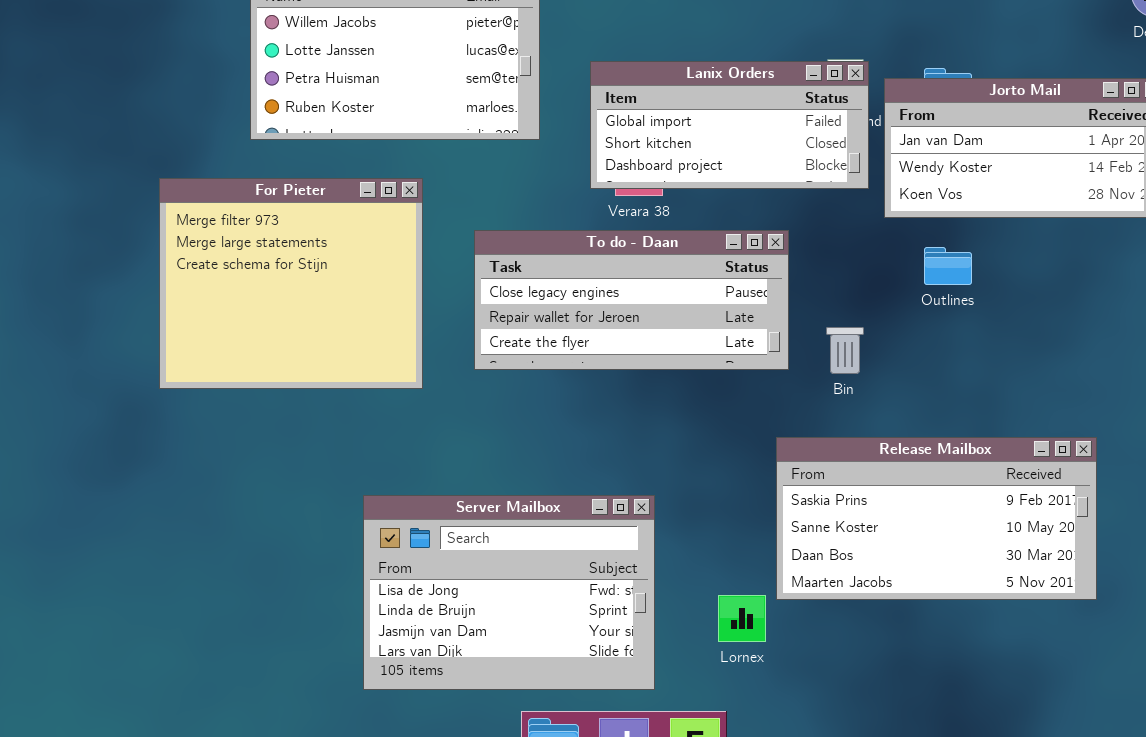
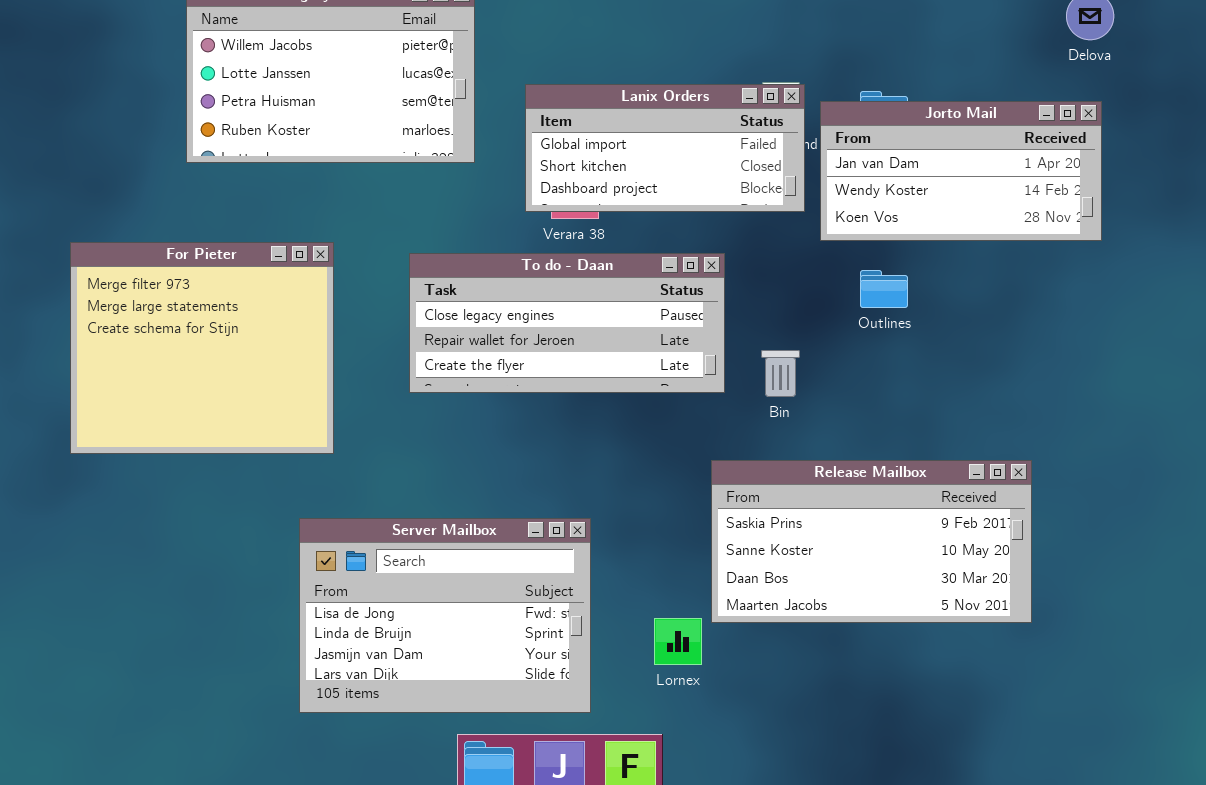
For Pieter: [159,178,423,389] -> [70,242,334,454], moved

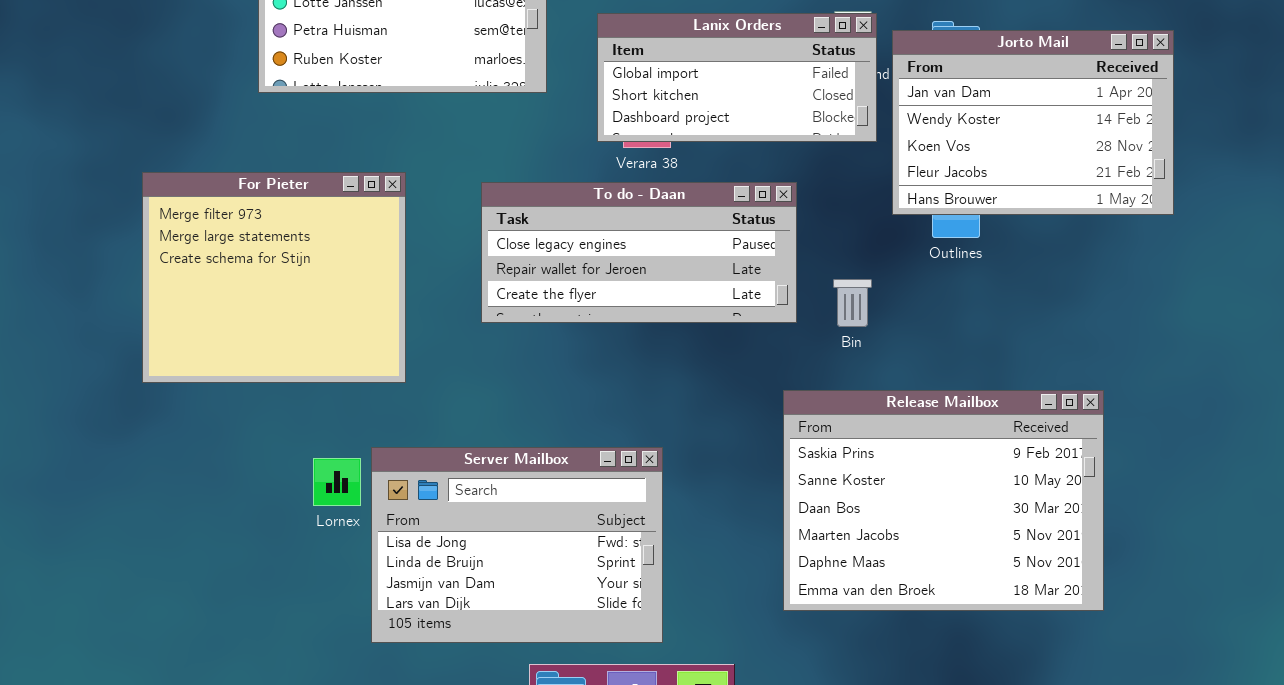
Jorto Mail: [820,101,1102,241] -> [892,30,1174,215], resized
Release Mailbox: [711,460,1032,623] -> [783,390,1104,611], resized
Lornex: [654,618,702,665] -> [313,458,361,506], moved

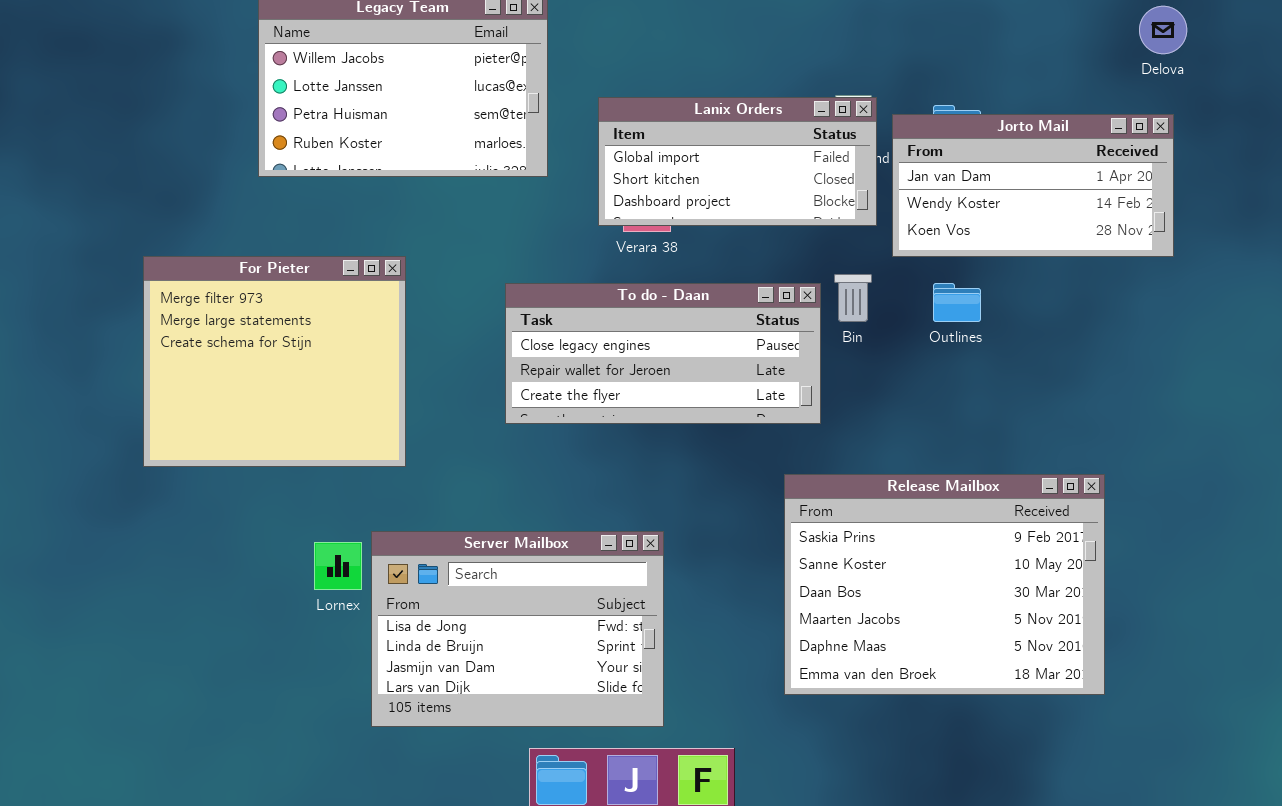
Jorto Mail: [892,30,1174,215] -> [892,114,1174,257], resized
To do - Daan: [481,182,797,323] -> [505,283,821,424], moved
Bin: [833,279,872,327] -> [834,274,872,322], moved

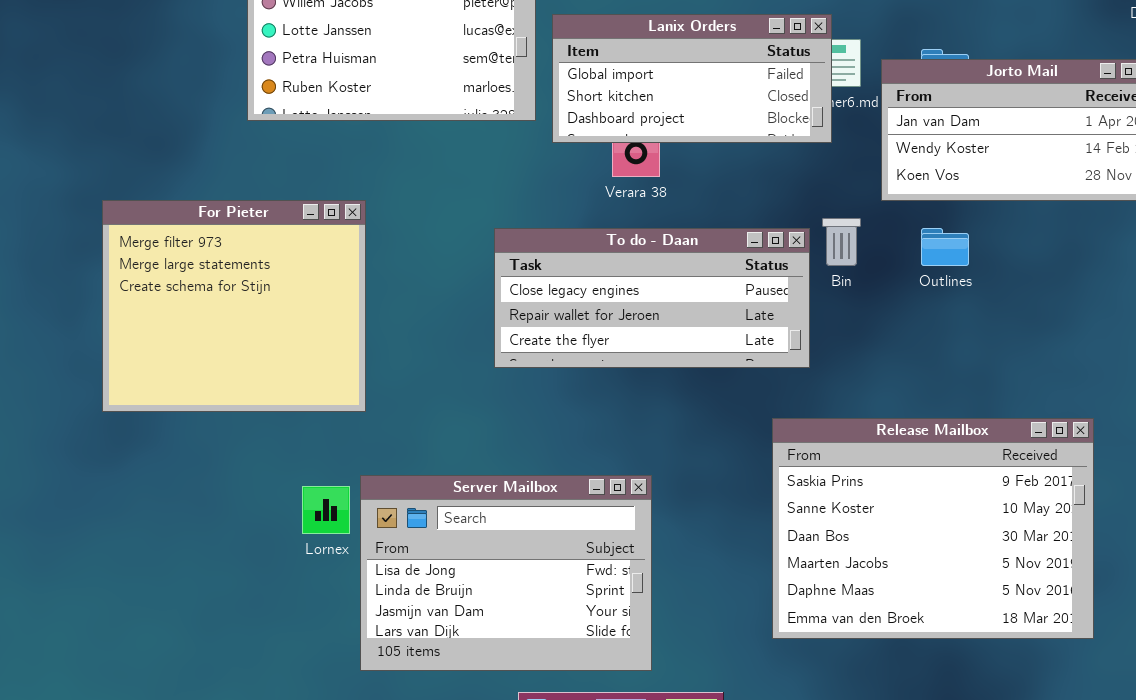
Lanix Orders: [598,97,877,226] -> [552,14,832,143], moved
For Pieter: [143,256,406,467] -> [102,200,366,412], moved

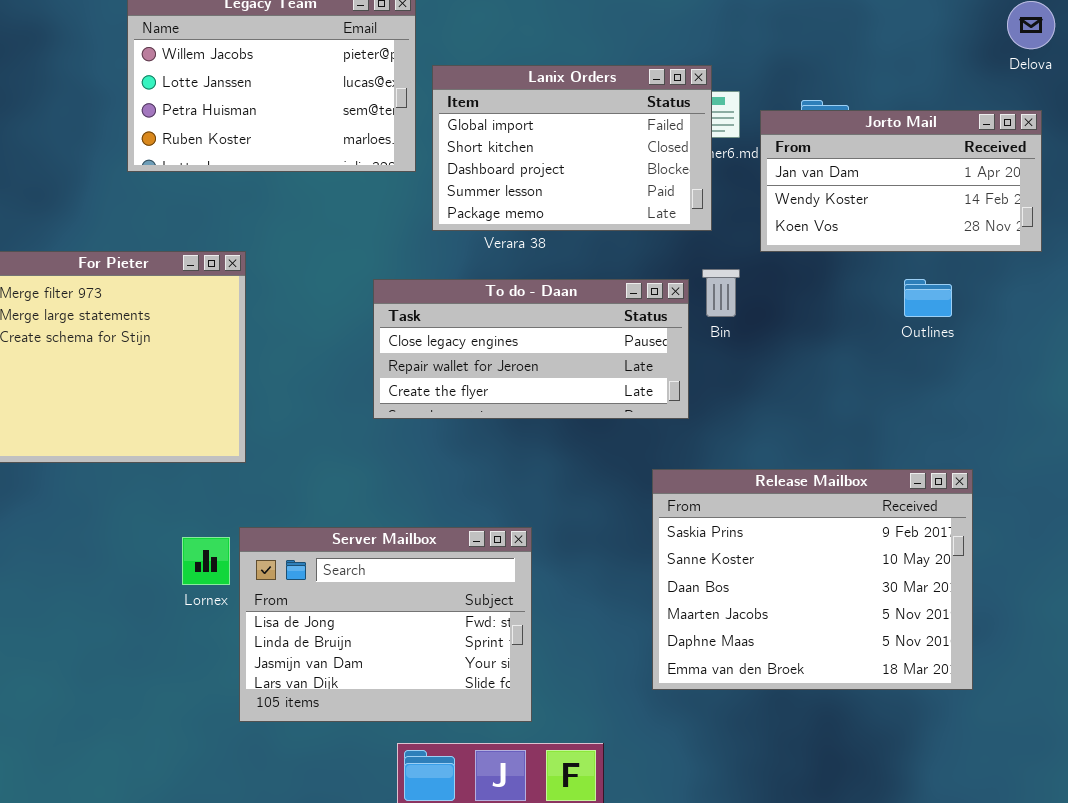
Lanix Orders: [552,14,832,143] -> [432,65,712,231], resized
Outlines: [921,228,969,266] -> [904,279,952,317], moved

